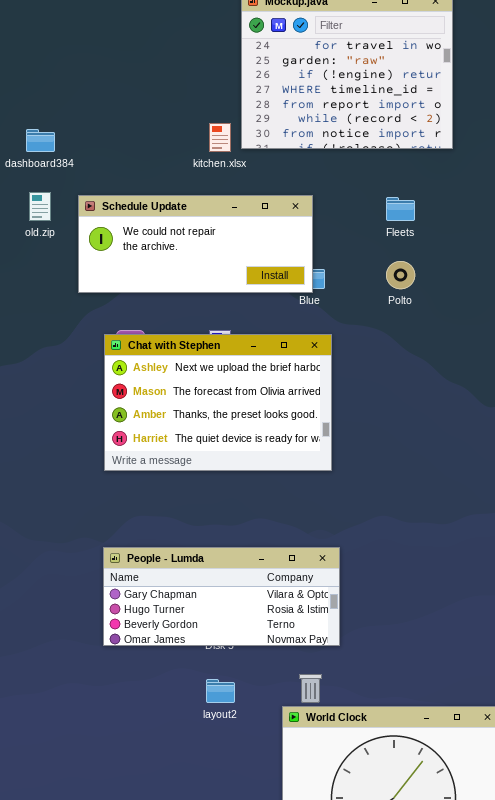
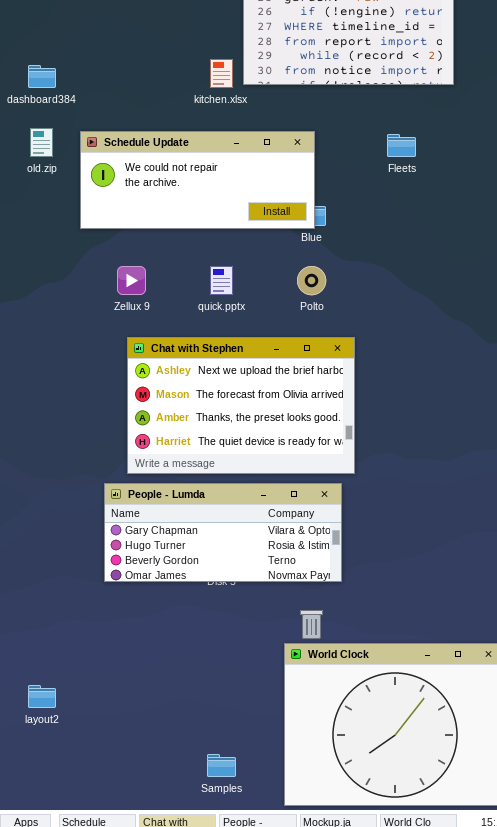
Polto: [386,261,415,289] -> [297,266,326,295], moved
Chat with Stephen: [104,334,332,471] -> [127,337,355,474], moved
layout2: [206,679,235,703] -> [28,685,56,708], moved

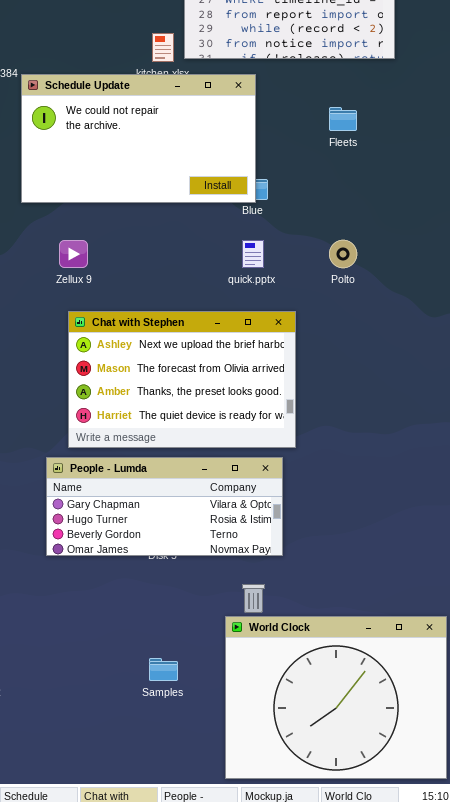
Schedule Update: [80,131,315,229] -> [21,74,256,203], resized
quick.pptx: [210,266,233,295] -> [242,240,264,268], moved
Polto: [297,266,326,295] -> [329,240,357,268], moved
Samples: [207,754,236,777] -> [149,658,178,681], moved

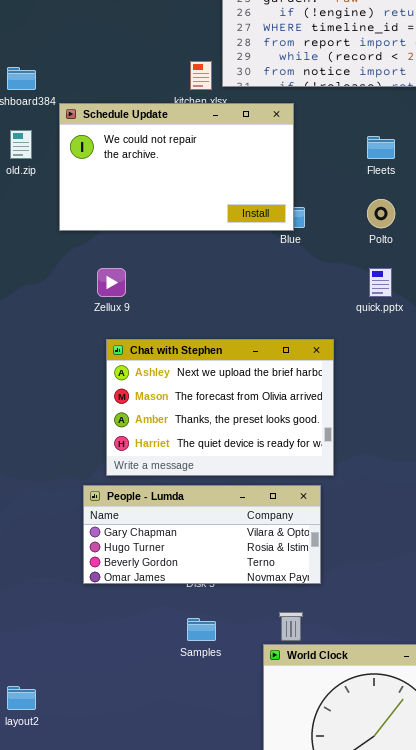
quick.pptx: [242,240,264,268] -> [369,268,392,297], moved
Polto: [329,240,357,268] -> [367,199,395,228], moved
Samples: [149,658,178,681] -> [187,618,216,641], moved

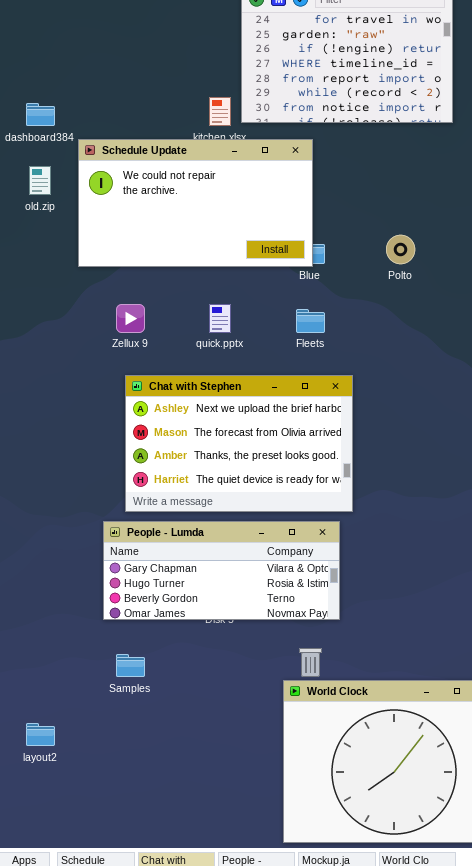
Fleets: [367,136,395,159] -> [296,309,325,333], moved
quick.pptx: [369,268,392,297] -> [209,304,231,333], moved
Samples: [187,618,216,641] -> [116,654,145,677], moved

